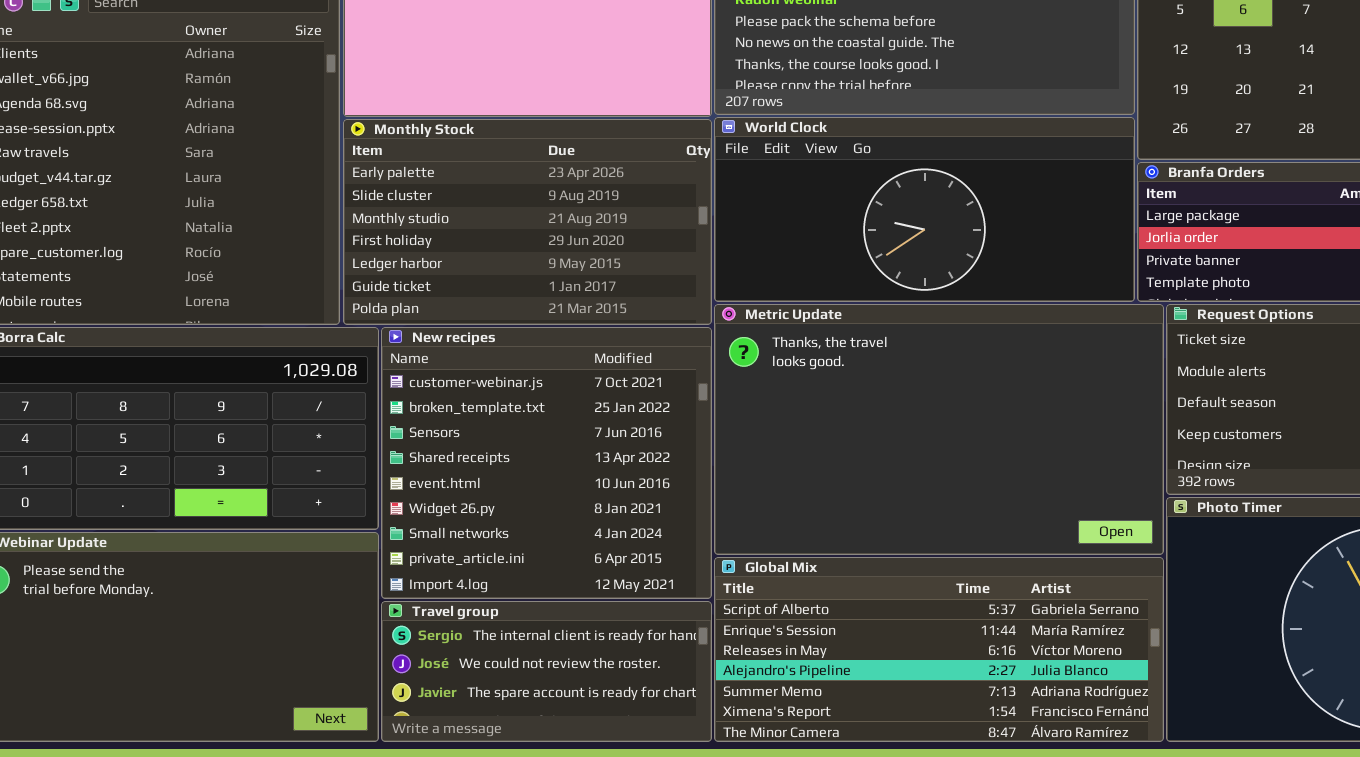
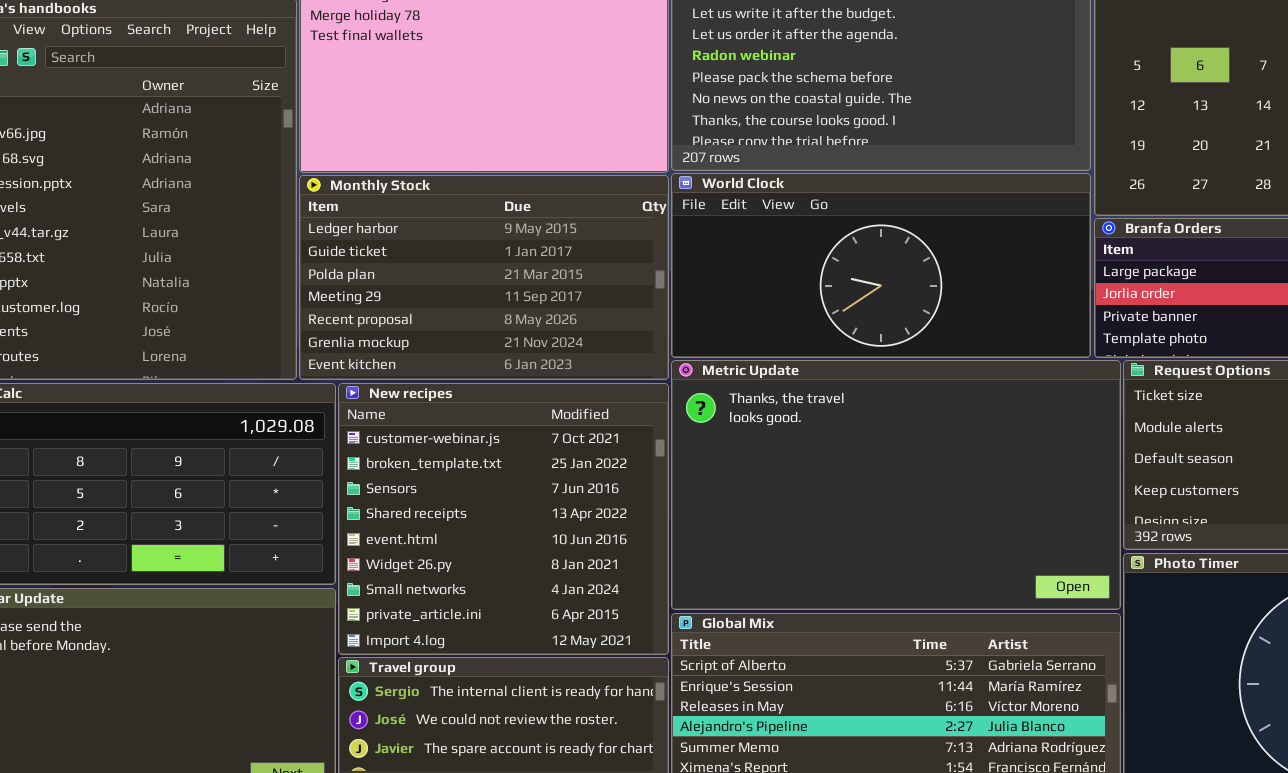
Monthly Stock: [343,119,712,325] -> [299,175,669,380], scrolled down 4 rows

